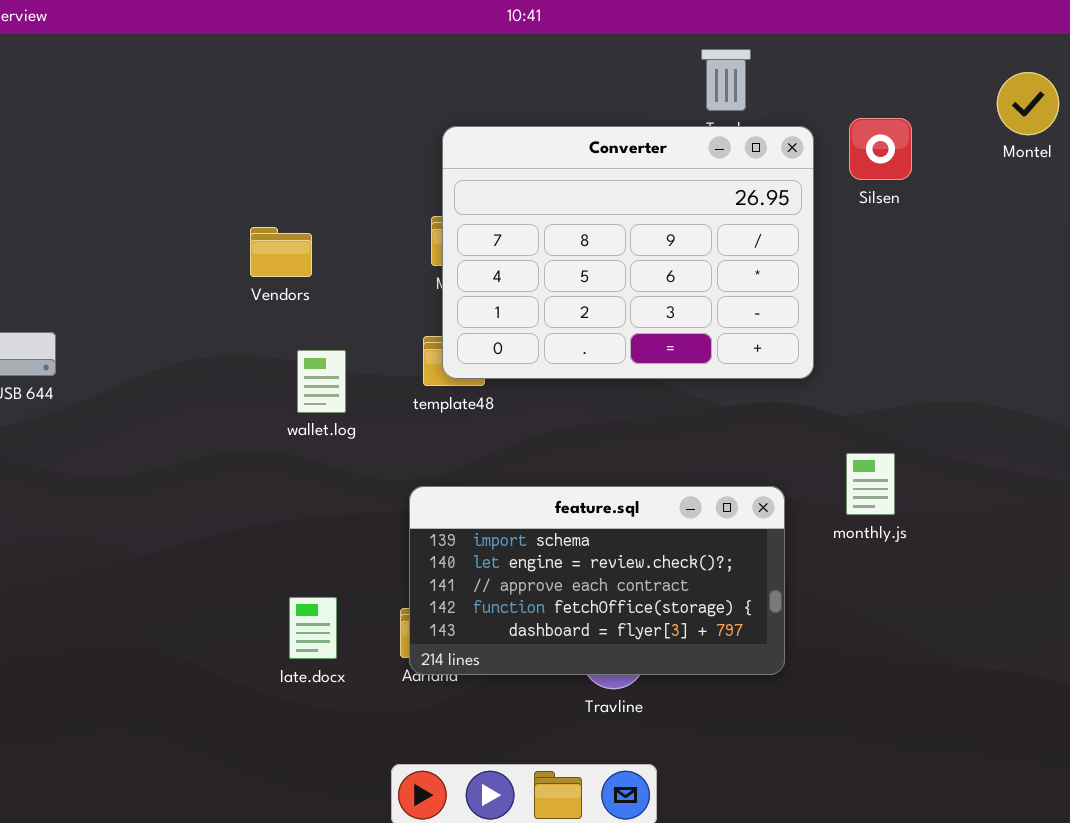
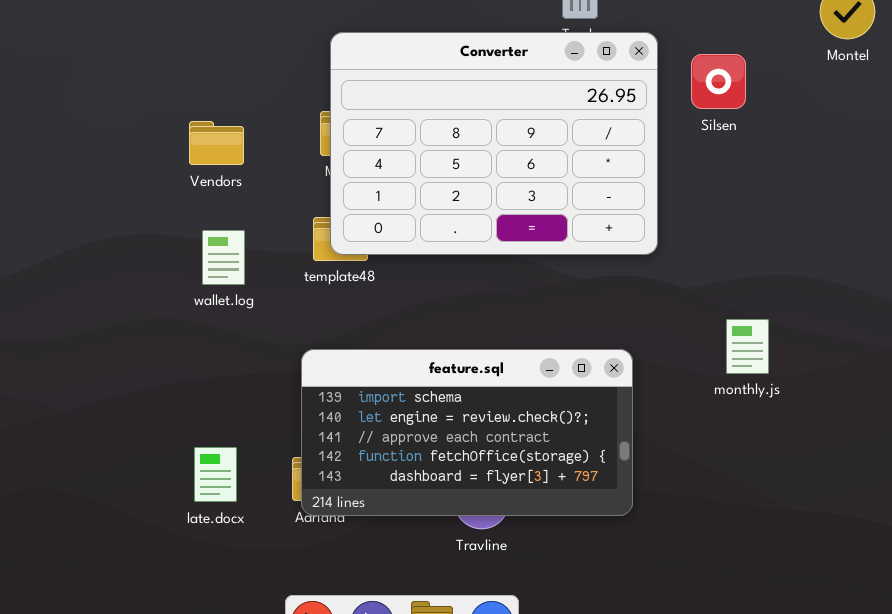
Silsen: [849,118,912,180] -> [691,54,746,109], moved
Vendors: [250,227,312,277] -> [189,121,244,165], moved
monthly.js: [846,453,895,515] -> [726,319,769,374], moved

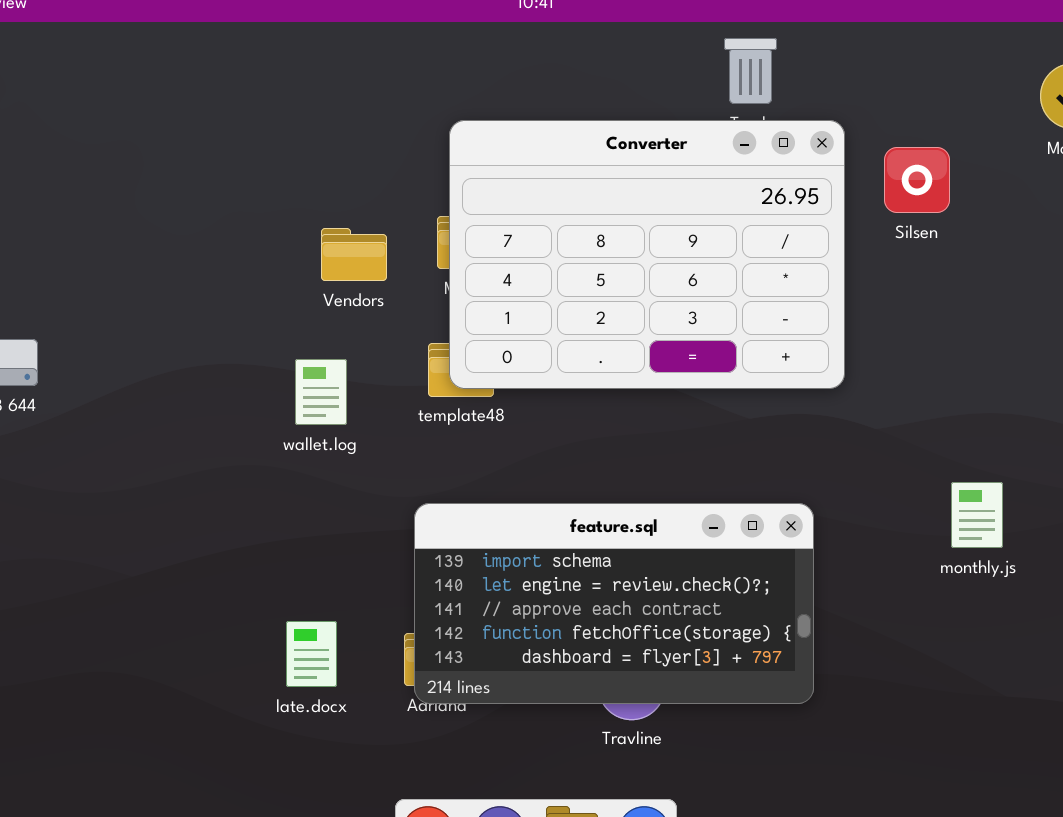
Vendors: [189,121,244,165] -> [321,228,387,281], moved
monthly.js: [726,319,769,374] -> [951,482,1003,548], moved

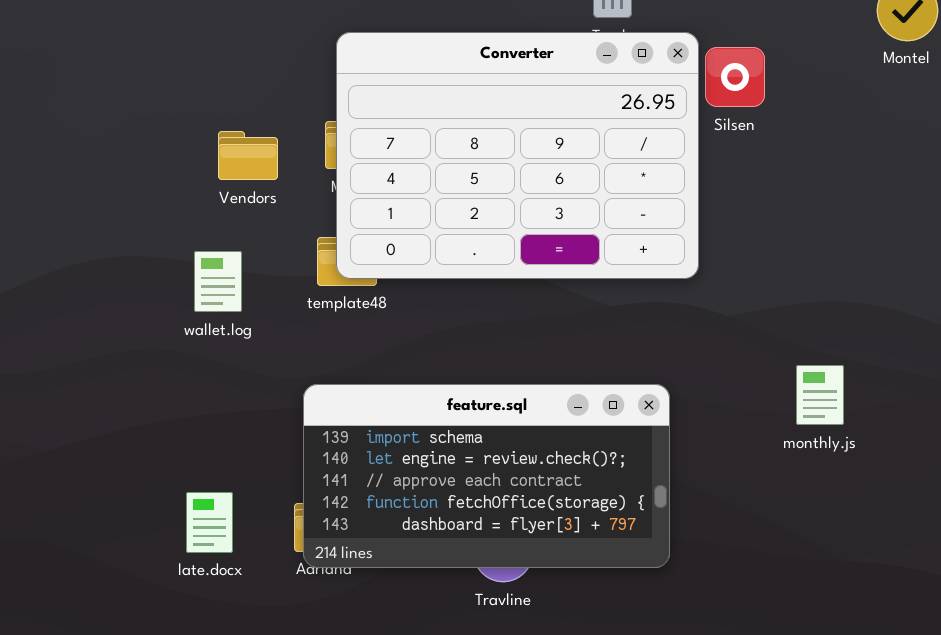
Silsen: [884,147,950,213] -> [705,47,765,107], moved

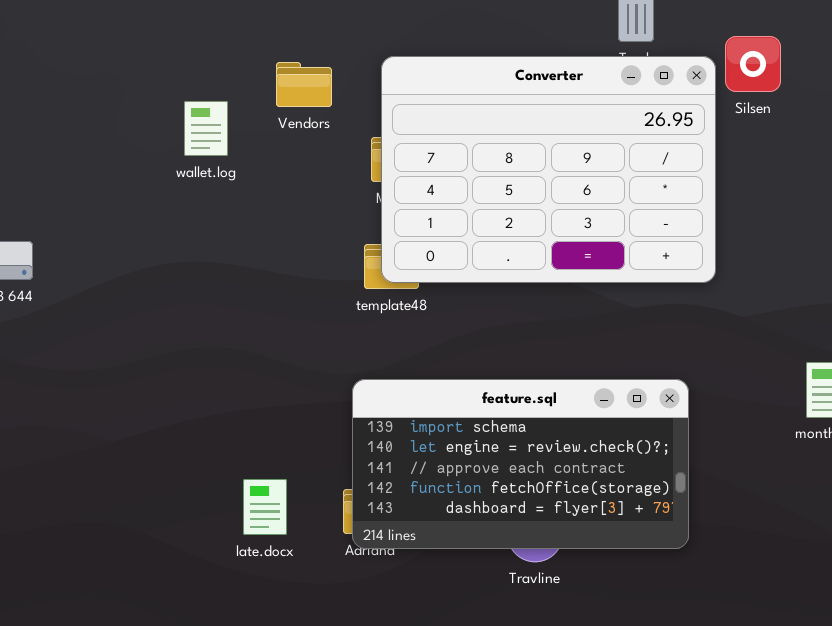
Silsen: [705,47,765,107] -> [725,36,781,92], moved
Vendors: [218,131,278,180] -> [276,62,332,107], moved
wallet.log: [194,251,242,312] -> [184,101,228,156], moved

